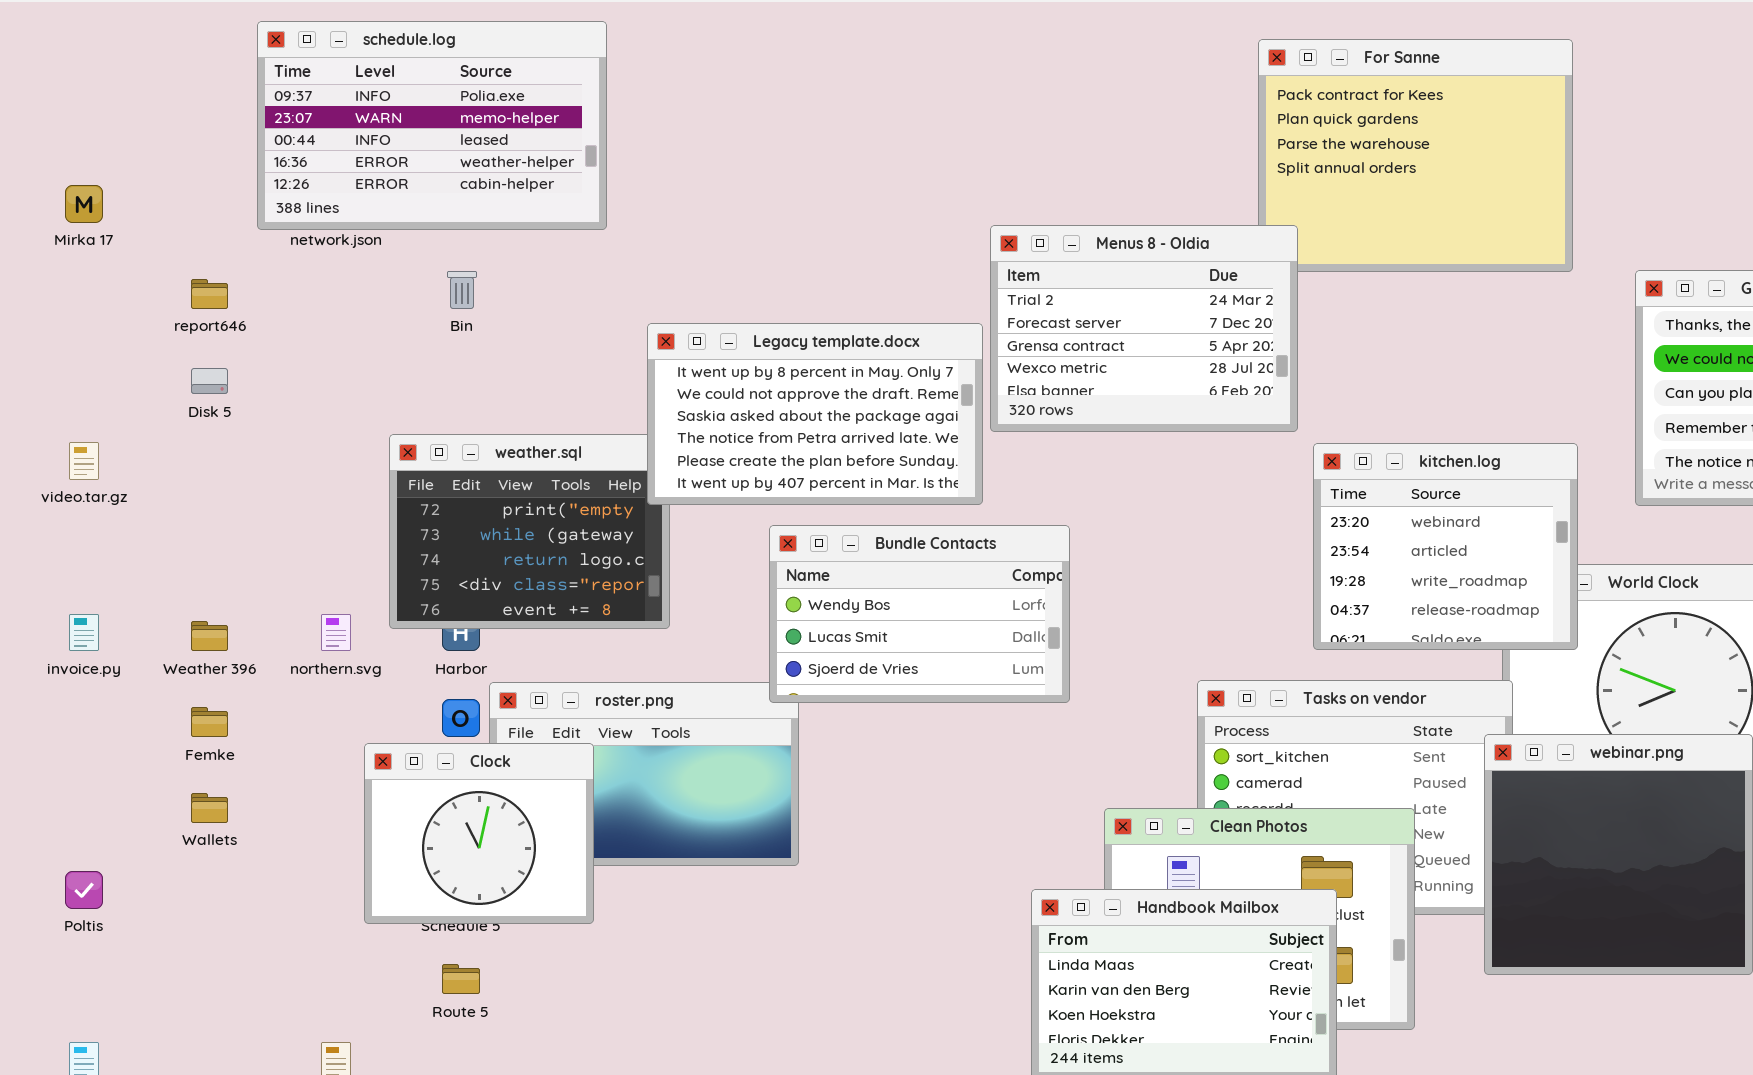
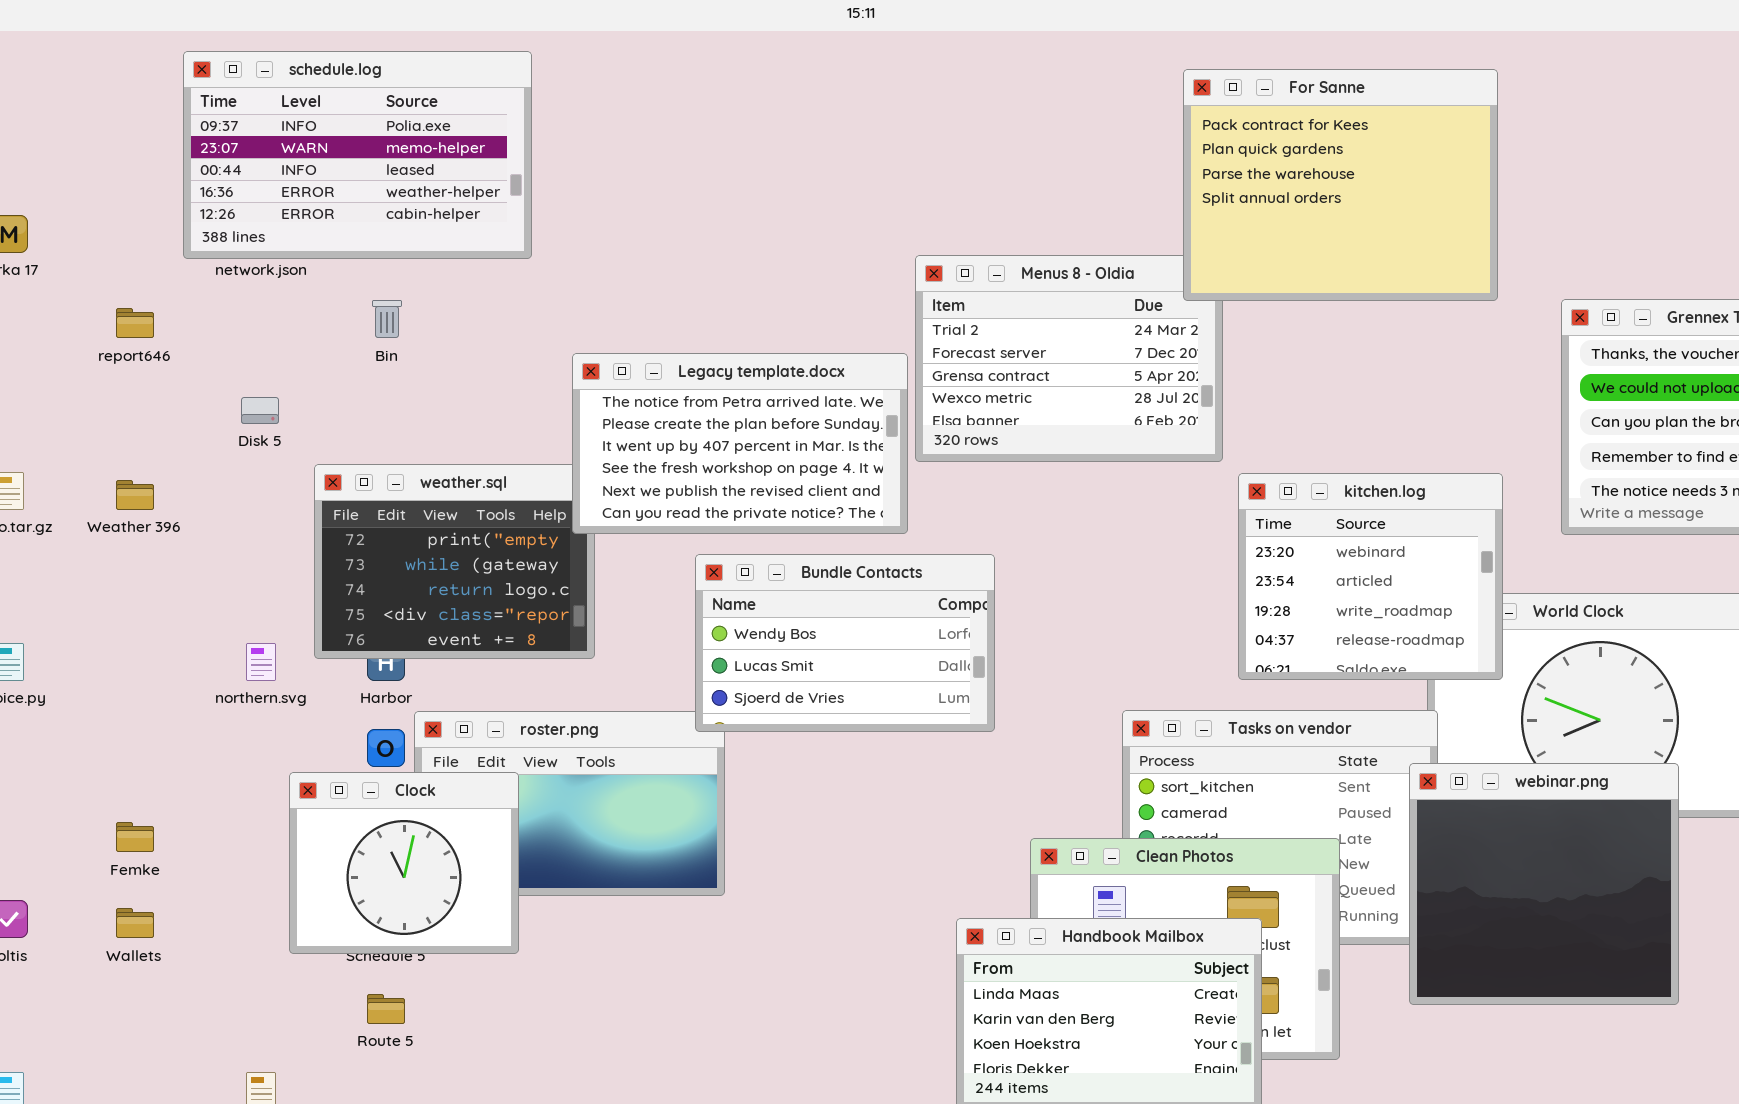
For Sanne: [1258,39,1573,272] -> [1183,69,1498,301], raised
Legacy template.docx: [647,323,983,505] -> [572,353,908,534], scrolled down 3 rows
Disk 5: [191,368,228,394] -> [241,397,279,424], moved
Weather 396: [191,621,228,651] -> [116,480,154,510], moved
Femke: [191,707,228,737] -> [116,822,154,852], moved
Wallets: [191,793,228,823] -> [116,908,154,938], moved

